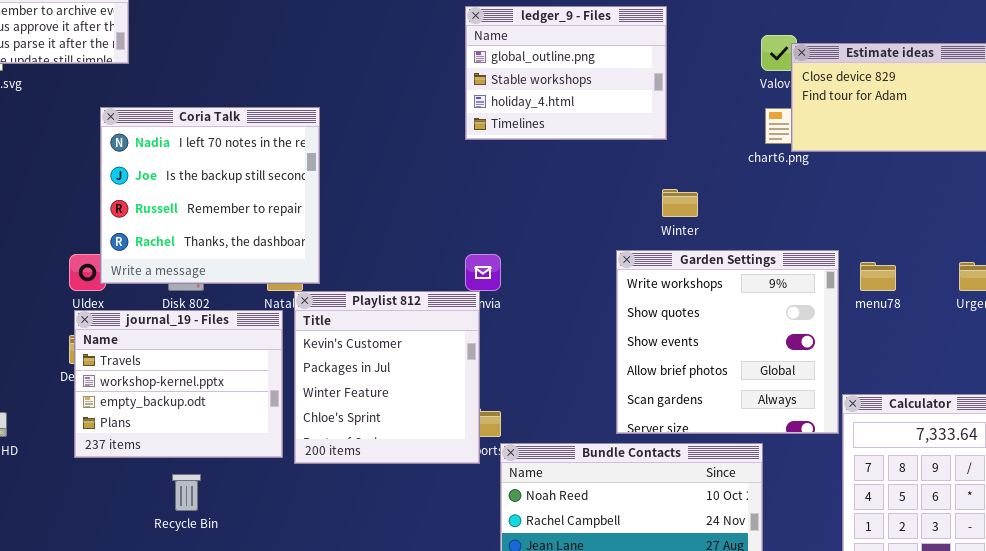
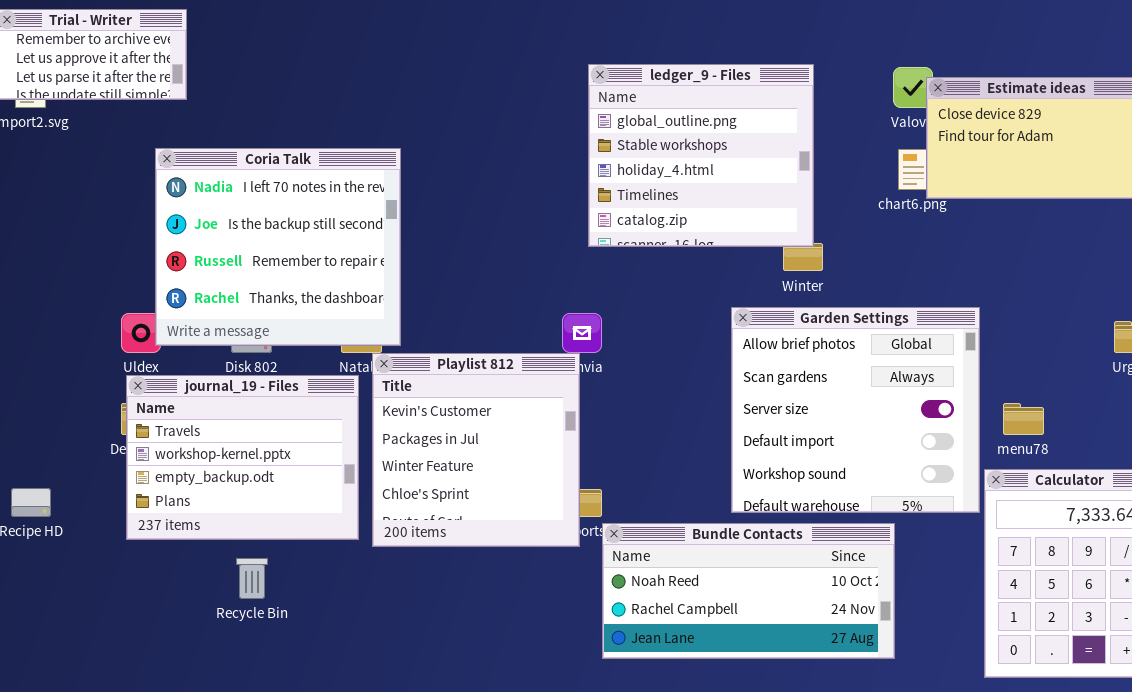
ledger_9 - Files: [465,6,667,140] -> [588,64,814,247], moved, resized
Garden Settings: [616,250,839,434] -> [731,307,980,513], scrolled down 3 rows
menu78: [860,262,896,291] -> [1003,403,1044,435], moved

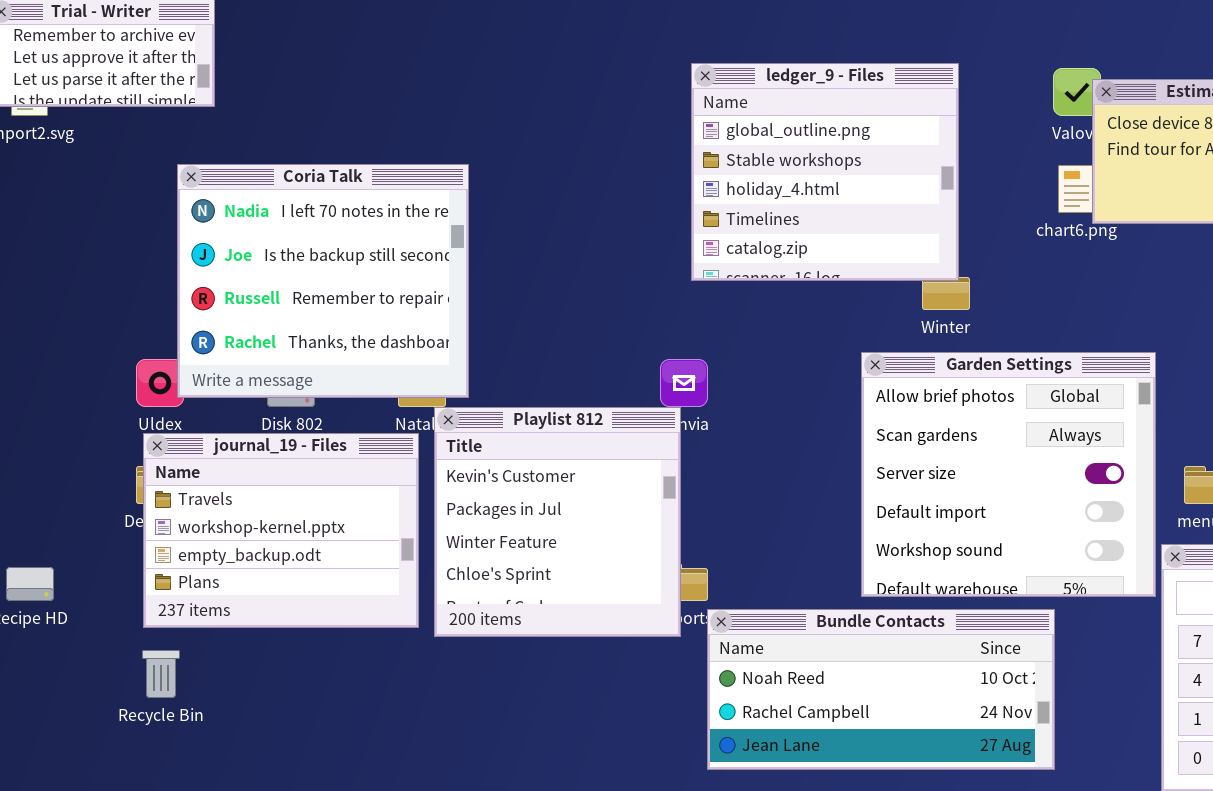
Recycle Bin: [236,558,268,599] -> [142,650,180,698], moved

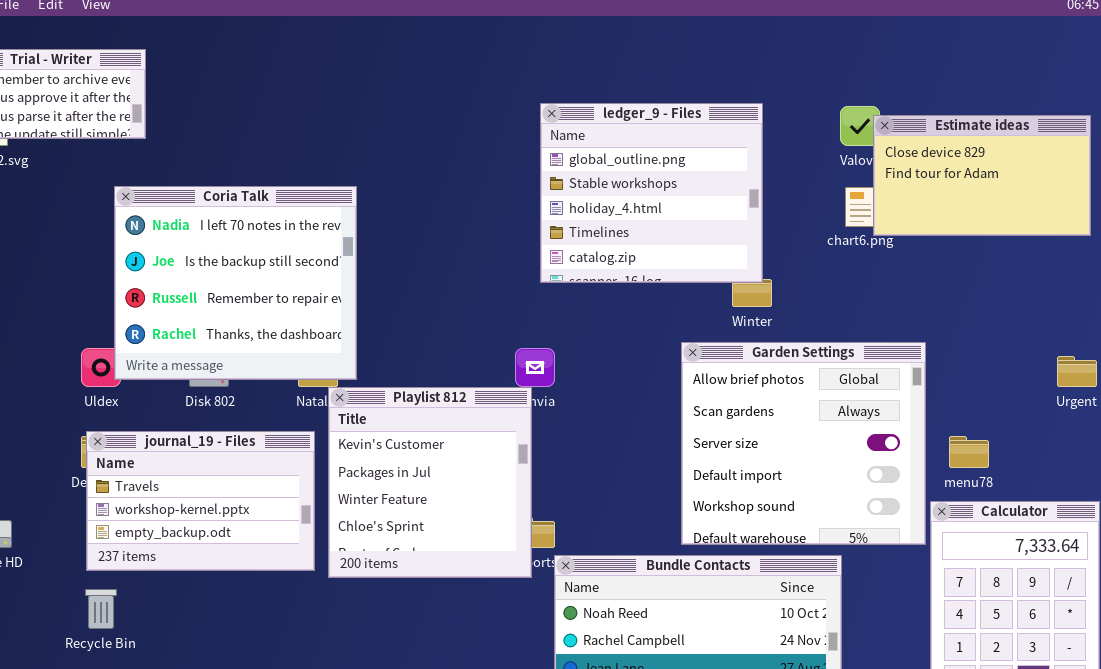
journal_19 - Files: [143,433,419,628] -> [86,431,315,571], resized

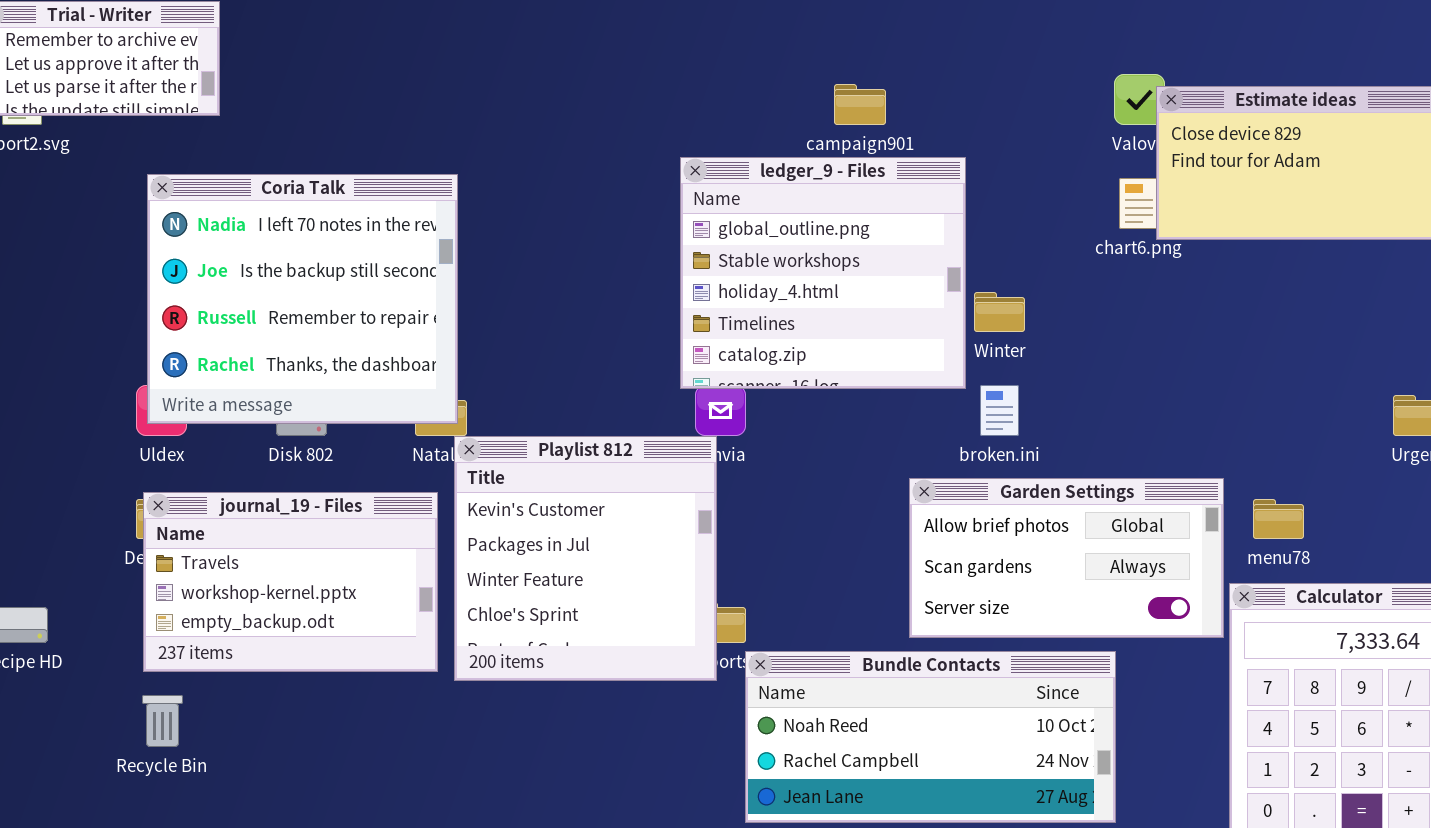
ledger_9 - Files: [540,103,763,283] -> [680,157,966,389], moved
Coria Talk: [114,186,357,380] -> [147,174,458,424], moved
Garden Settings: [681,342,926,545] -> [909,478,1224,638], resized

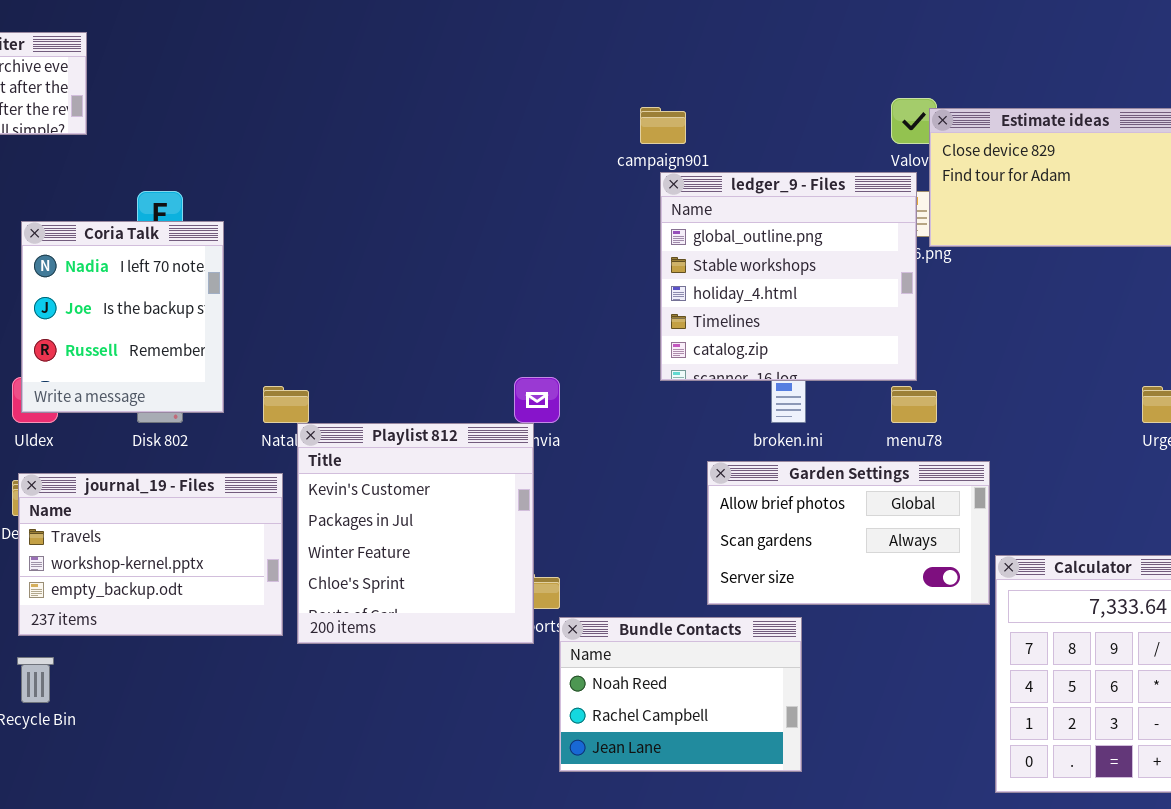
ledger_9 - Files: [680,157,966,389] -> [660,172,917,381], moved
Coria Talk: [147,174,458,424] -> [21,221,224,413], resized
menu78: [1253,499,1304,539] -> [891,386,937,423], moved
Bundle Contacts: [745,651,1116,823] -> [559,617,802,772], resized

